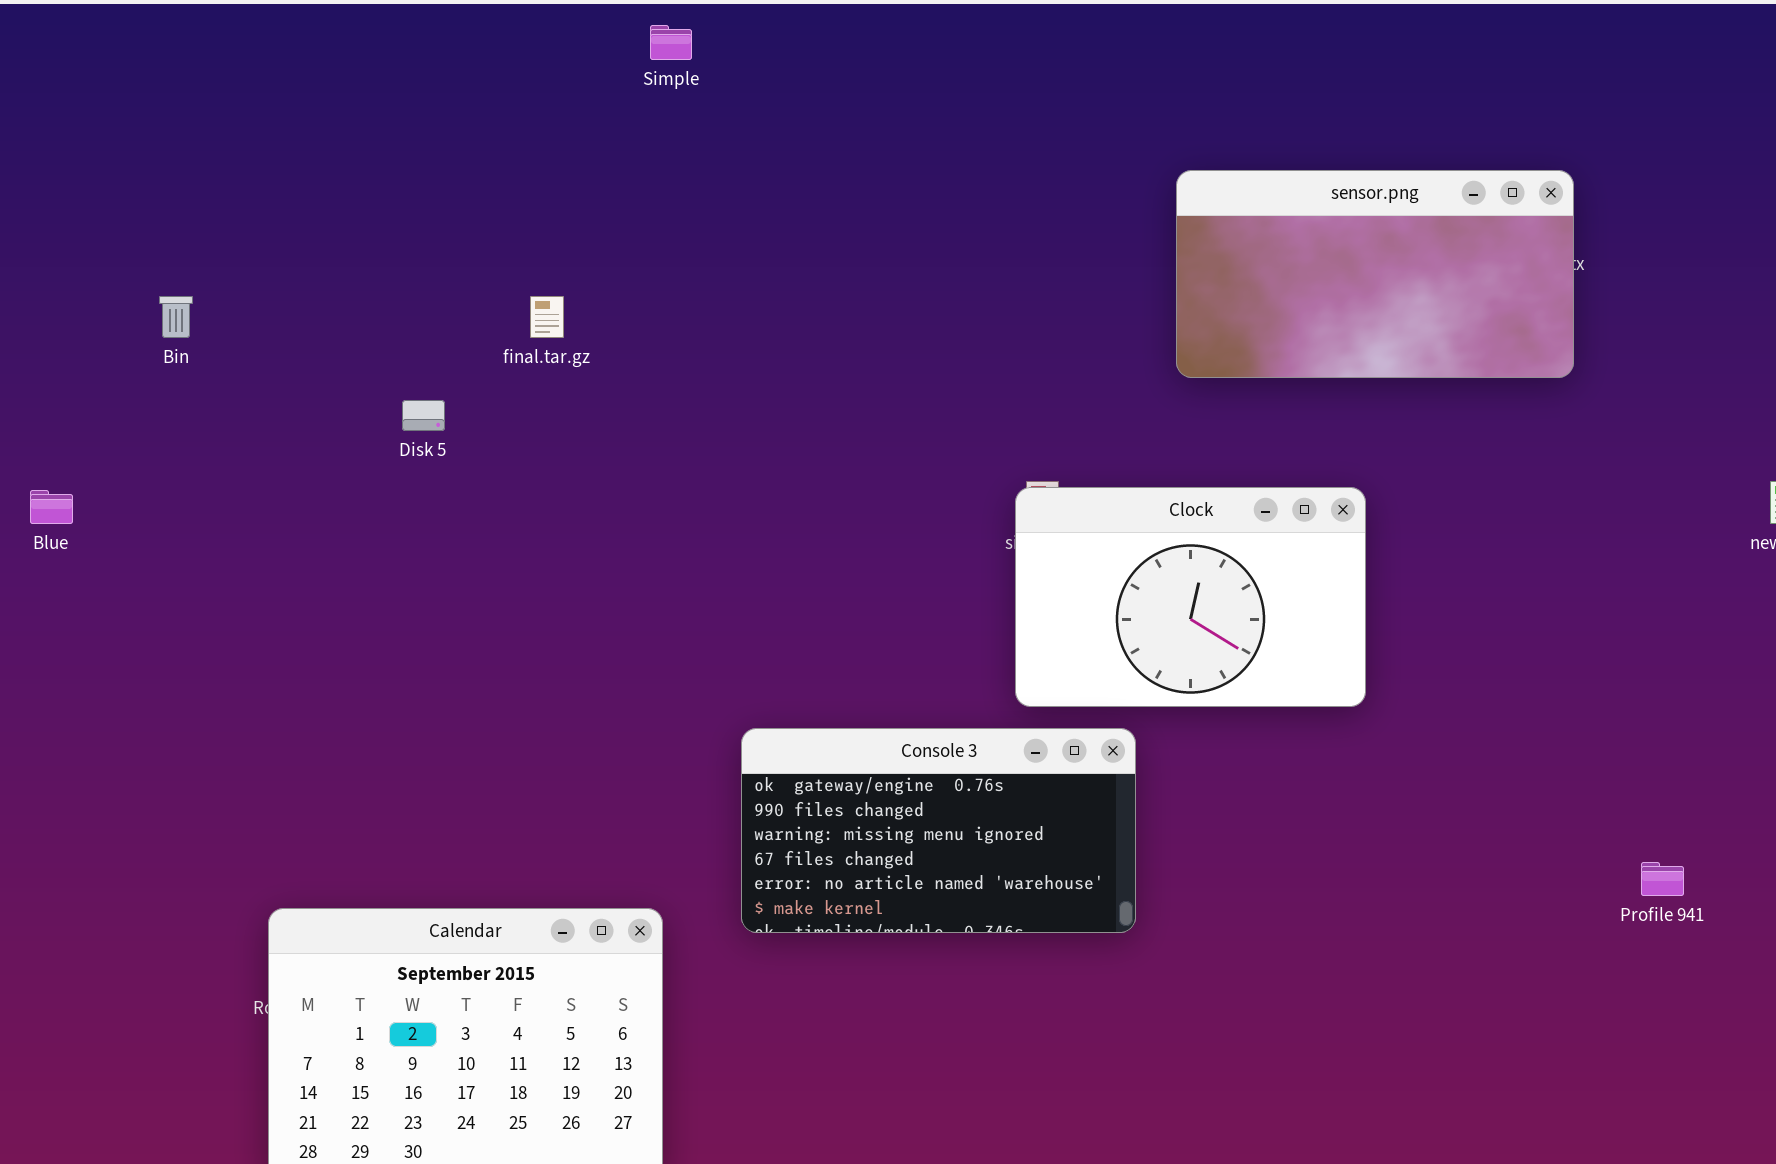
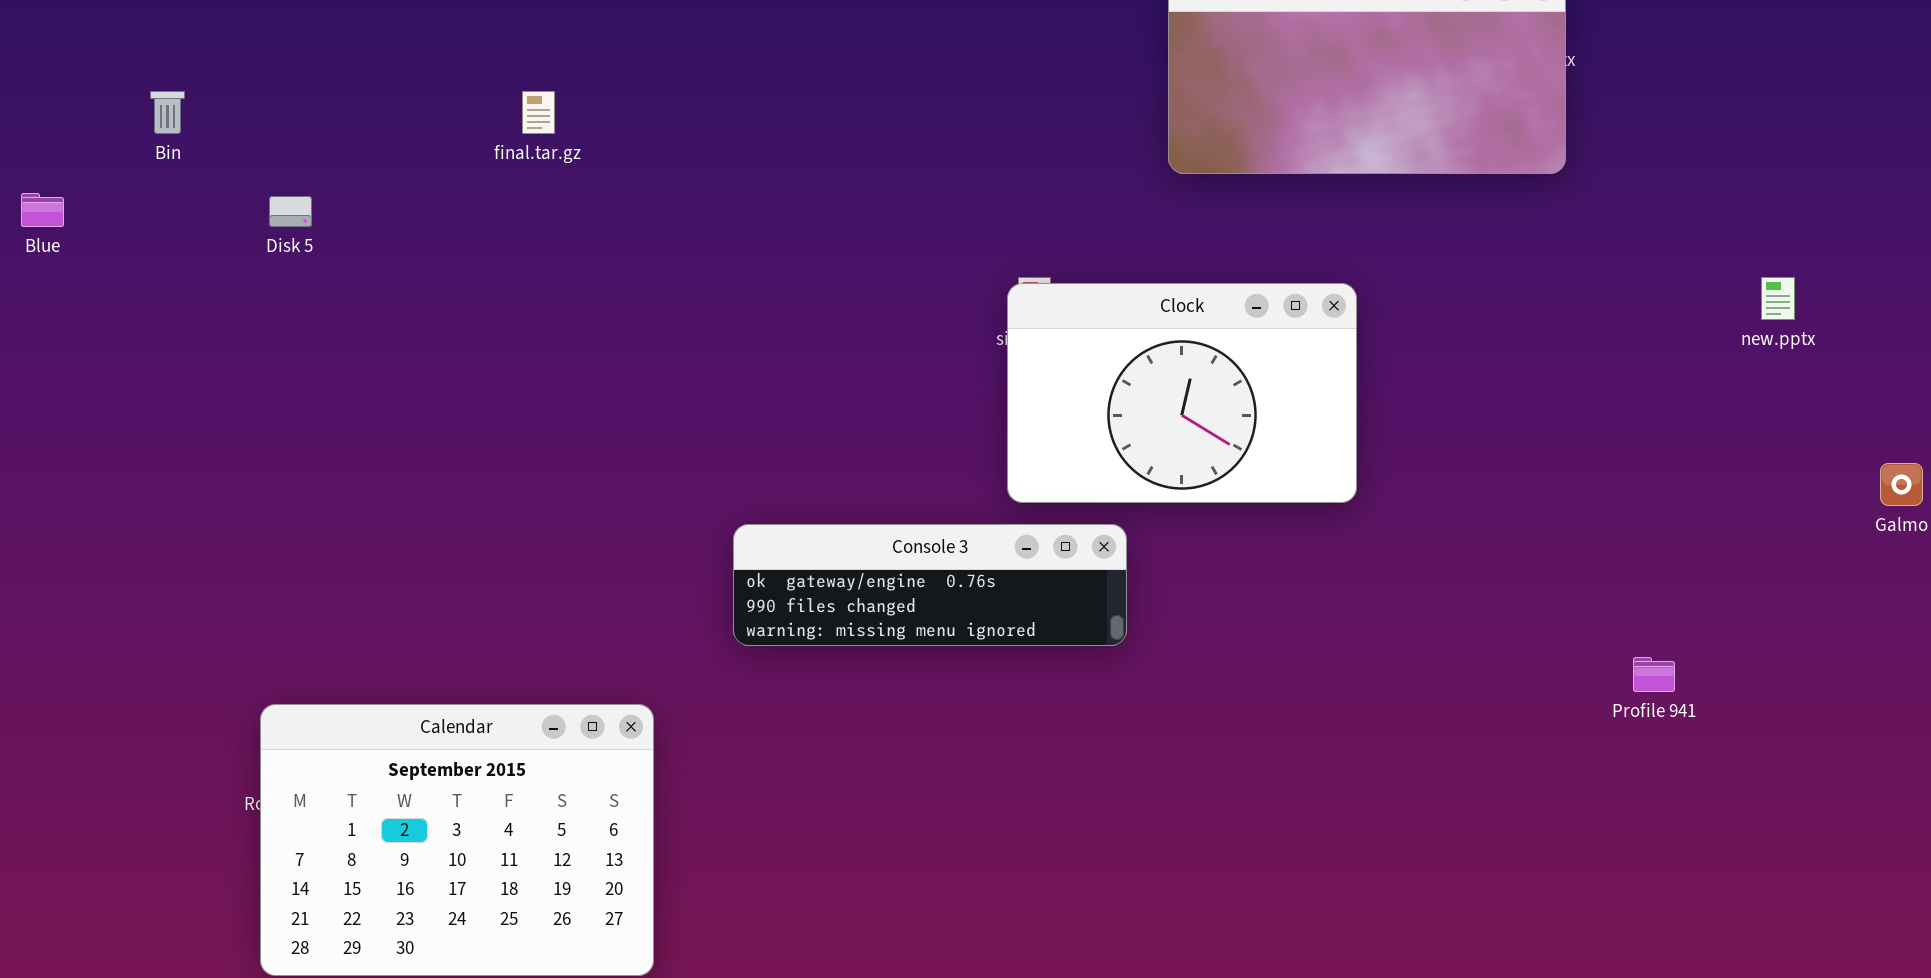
Disk 5: [402,400,445,431] -> [269,196,312,227], moved
Blue: [30,490,73,524] -> [21,193,64,227], moved
Console 3: [741,728,1136,933] -> [733,524,1127,646], resized

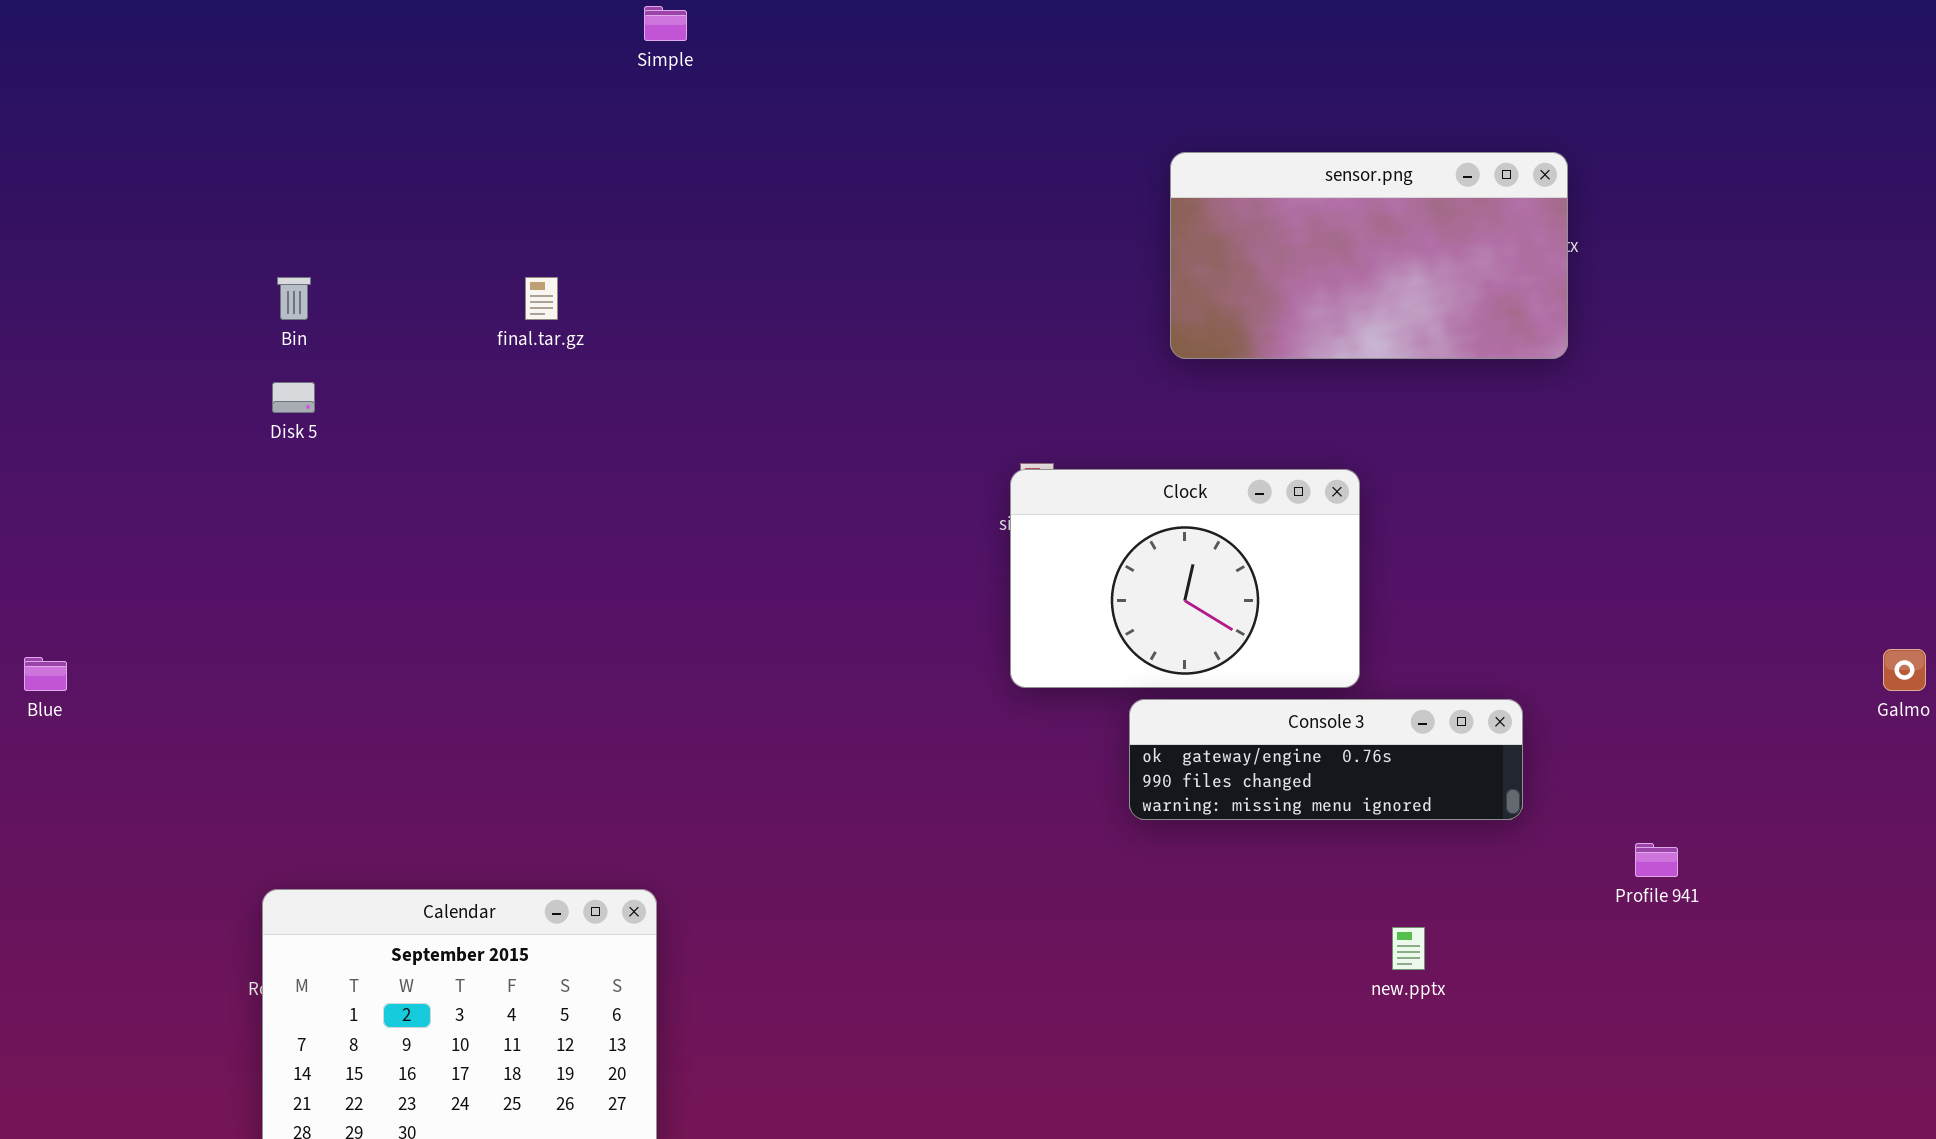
Bin: [150,91,185,134] -> [277,277,311,320], moved
Blue: [21,193,64,227] -> [24,657,67,691], moved
new.pptx: [1761,277,1795,320] -> [1392,927,1425,970], moved
Console 3: [733,524,1127,646] -> [1129,699,1523,820], moved

